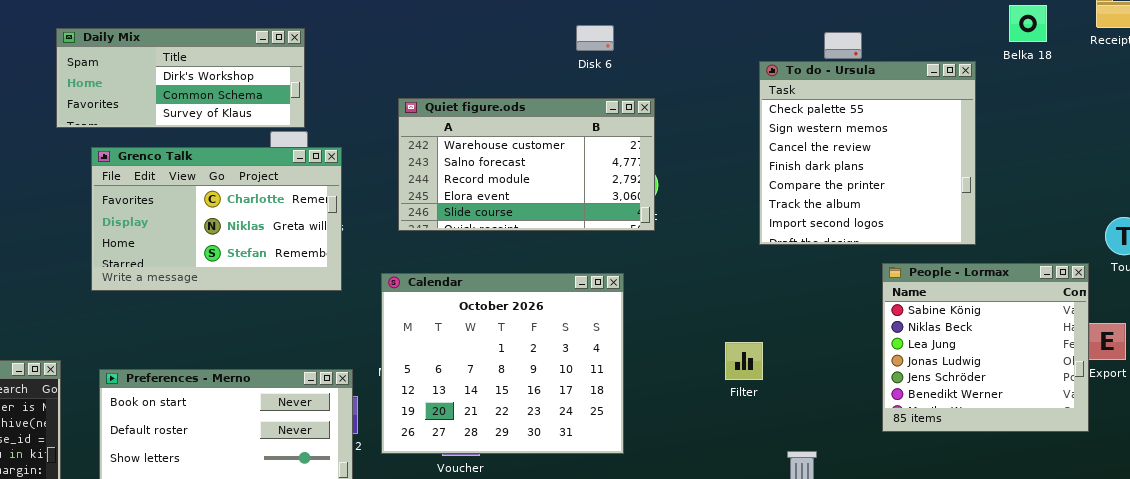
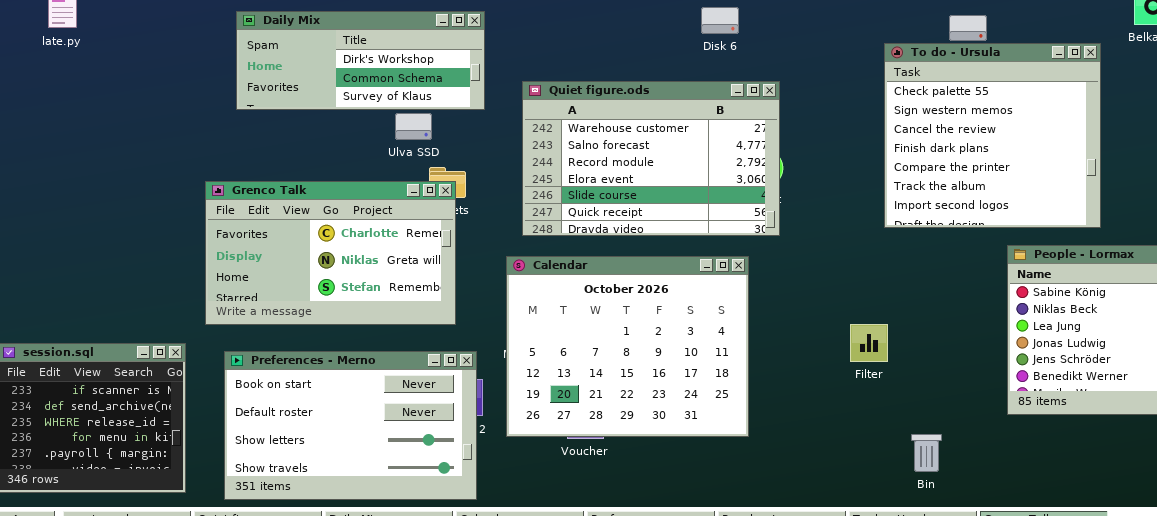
Daily Mix: [56,28,305,128] -> [236,11,485,110], moved
Quiet figure.ods: [398,98,655,231] -> [522,81,780,236], resized
Grenco Talk: [91,147,342,291] -> [205,181,456,325], moved

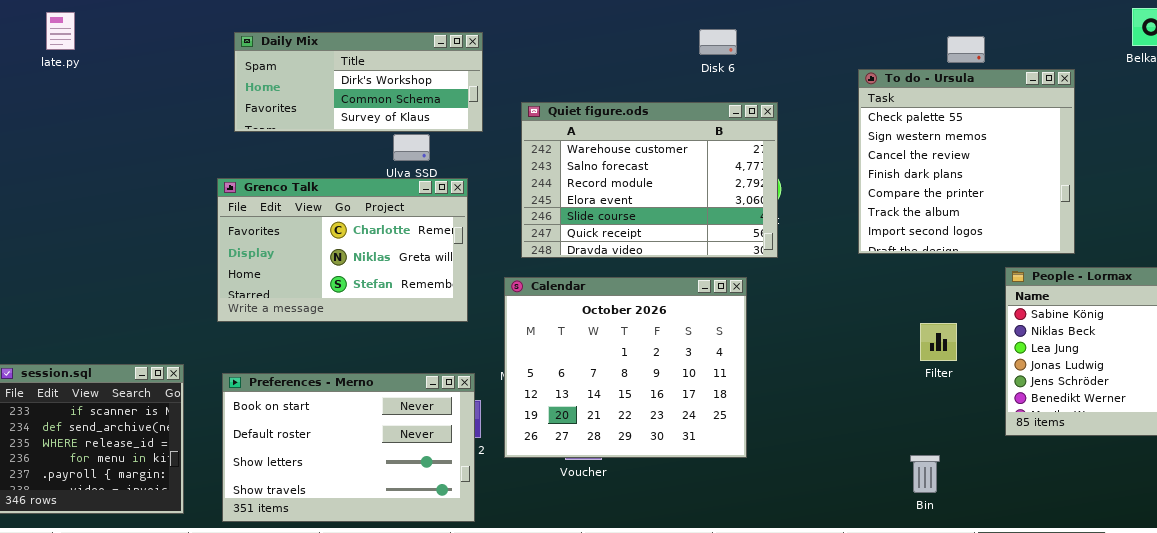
To do - Ursula: [884,43,1101,228] -> [858,69,1075,254], moved
Grenco Talk: [205,181,456,325] -> [217,178,468,322], moved
Filter: [850,324,888,362] -> [920,323,957,361], moved

